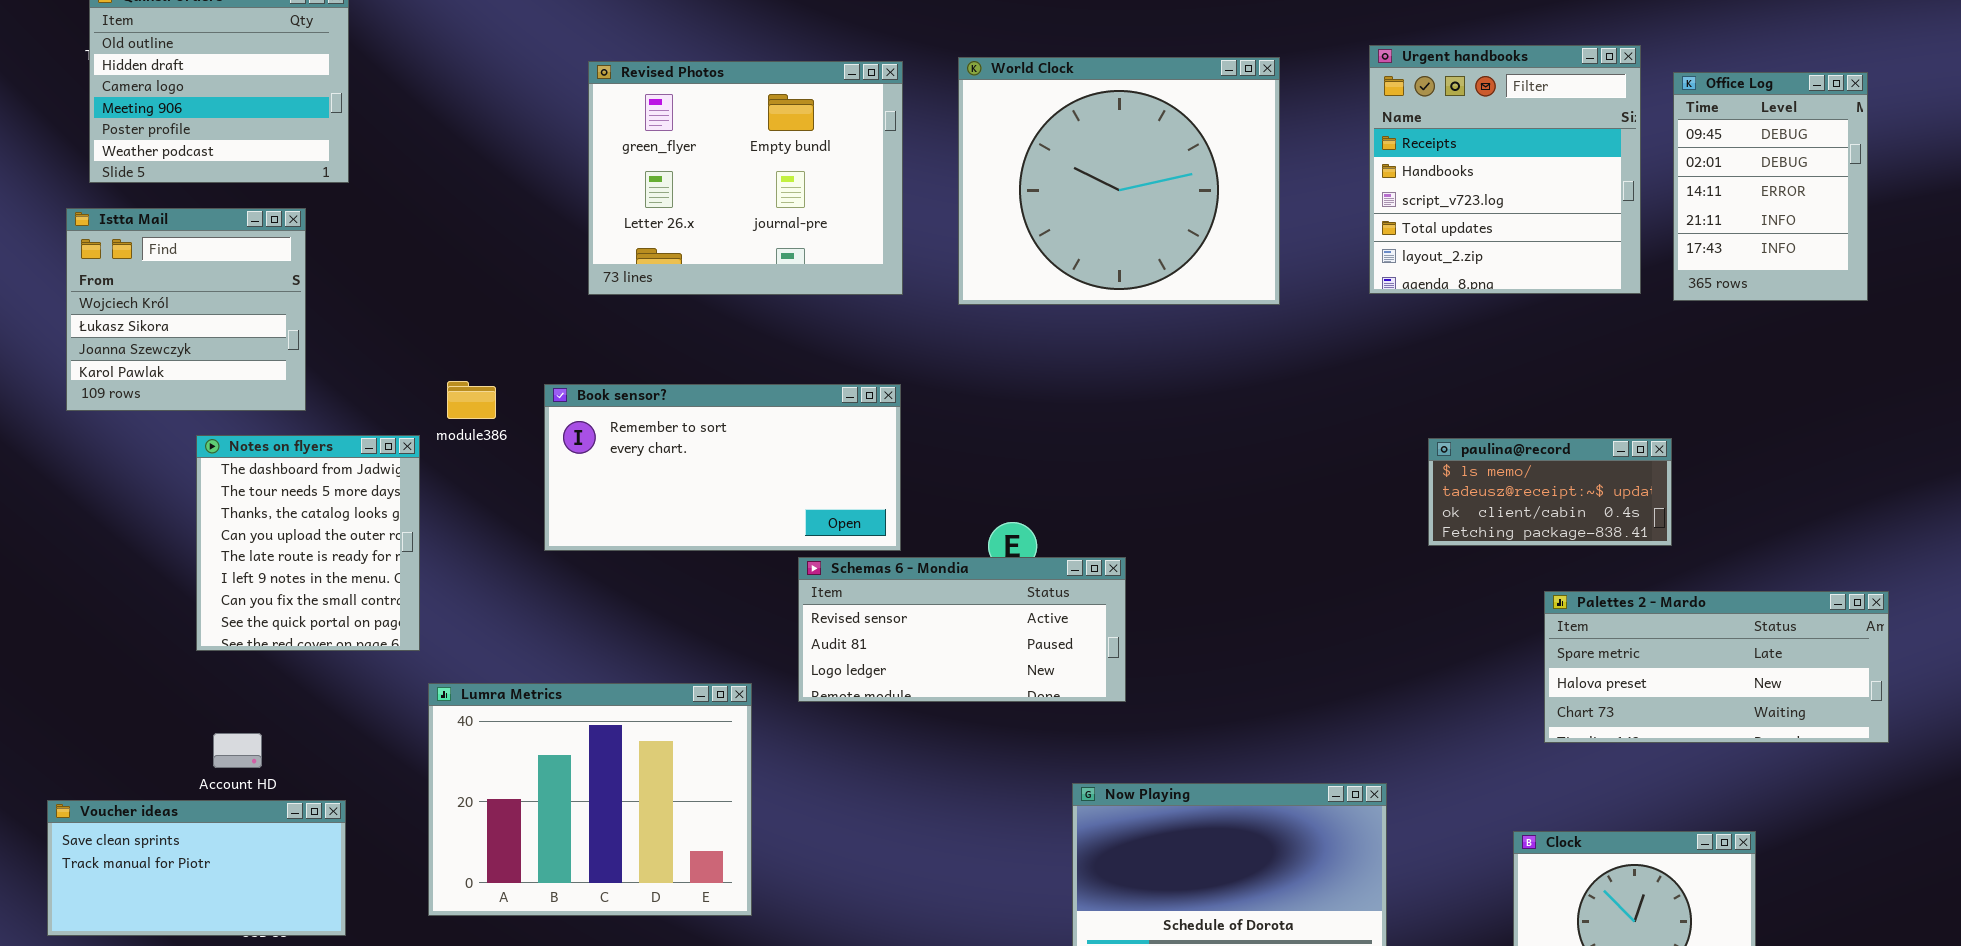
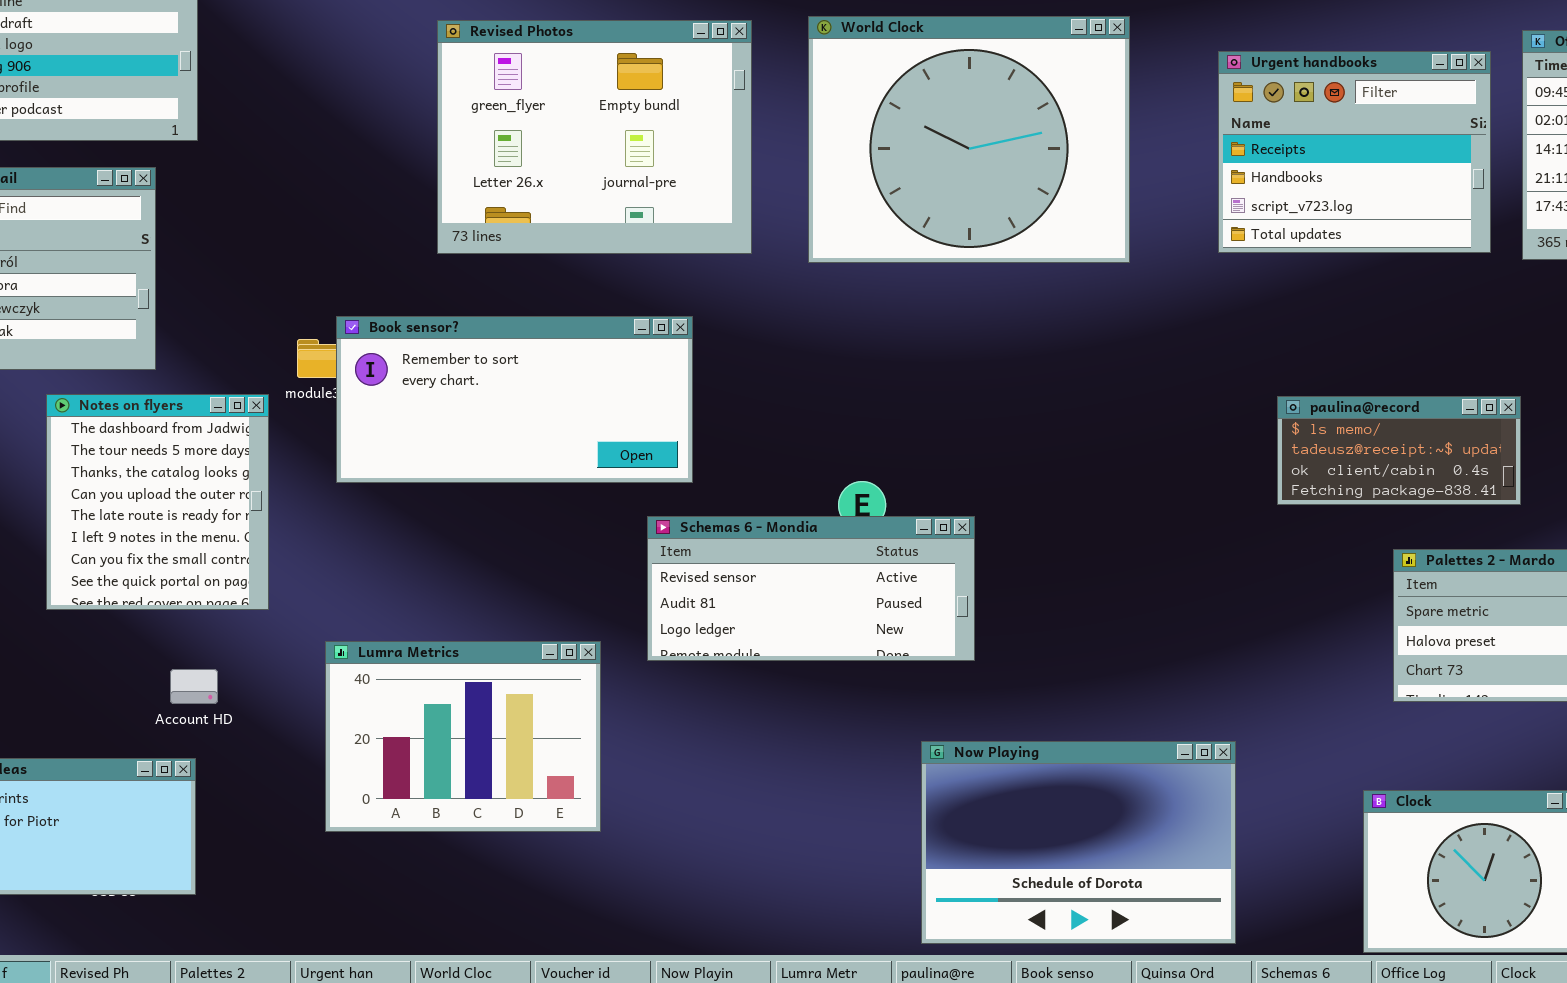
Urgent handbooks: [1369,45,1641,294] -> [1218,51,1491,253], resized
Book sensor?: [544,384,901,551] -> [336,316,693,483], moved
Lumra Metrics: [428,683,752,916] -> [325,641,601,832], resized
Account HD: [213,733,262,768] -> [170,669,218,704], moved

